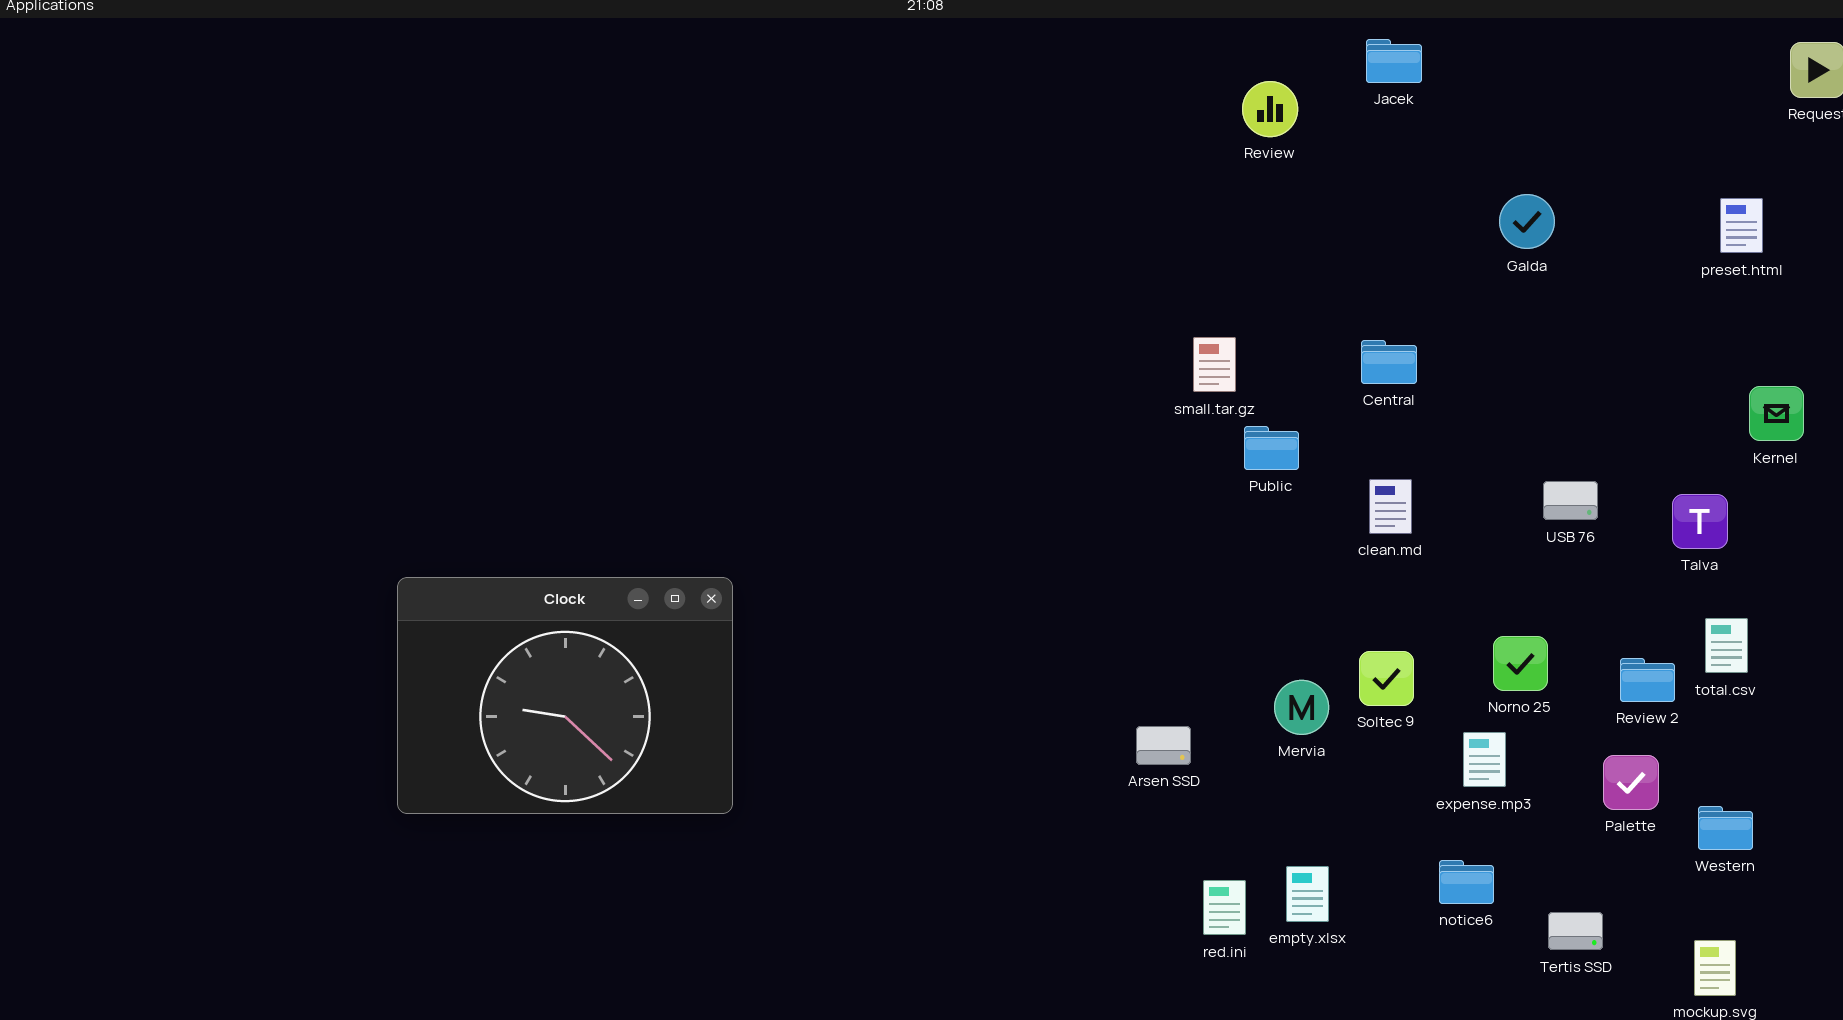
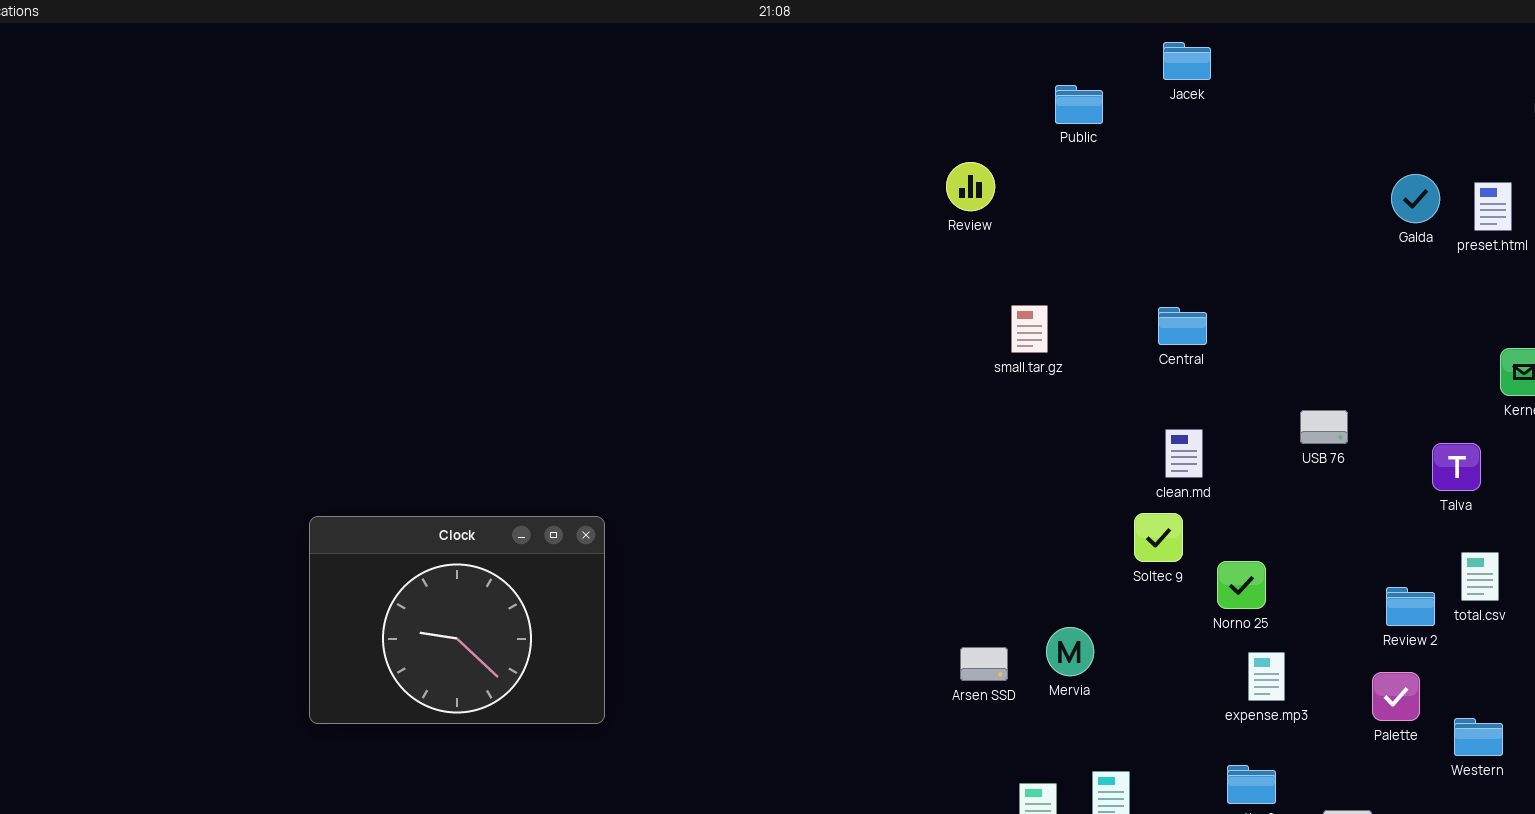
Review: [1242,81,1298,137] -> [946,162,995,211], moved
Galda: [1499,194,1555,249] -> [1391,174,1440,223], moved
Public: [1244,426,1299,470] -> [1055,85,1103,124], moved
USB 76: [1543,481,1598,520] -> [1300,410,1348,444], moved
Norno 25: [1493,636,1548,691] -> [1217,561,1266,609], moved
Soltec 9: [1359,651,1414,706] -> [1134,513,1183,562], moved
Mervia: [1274,680,1329,735] -> [1046,627,1094,676], moved

